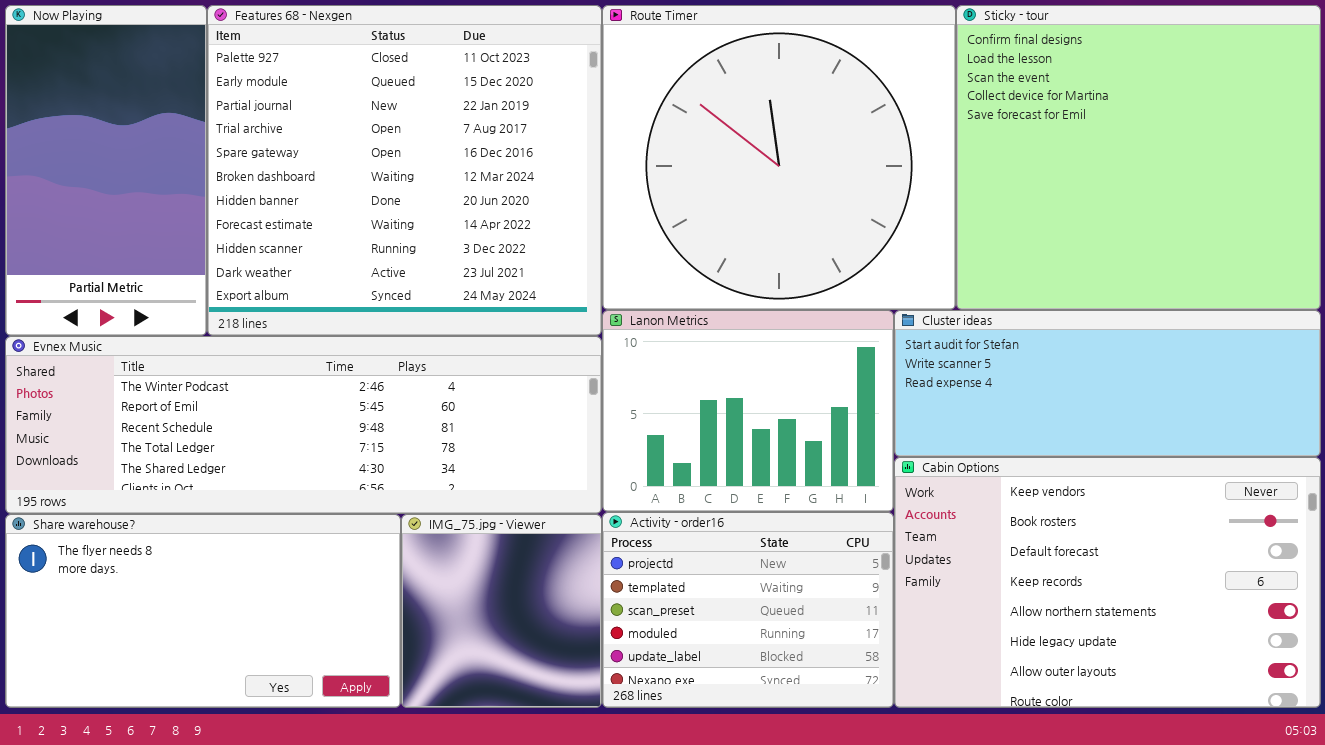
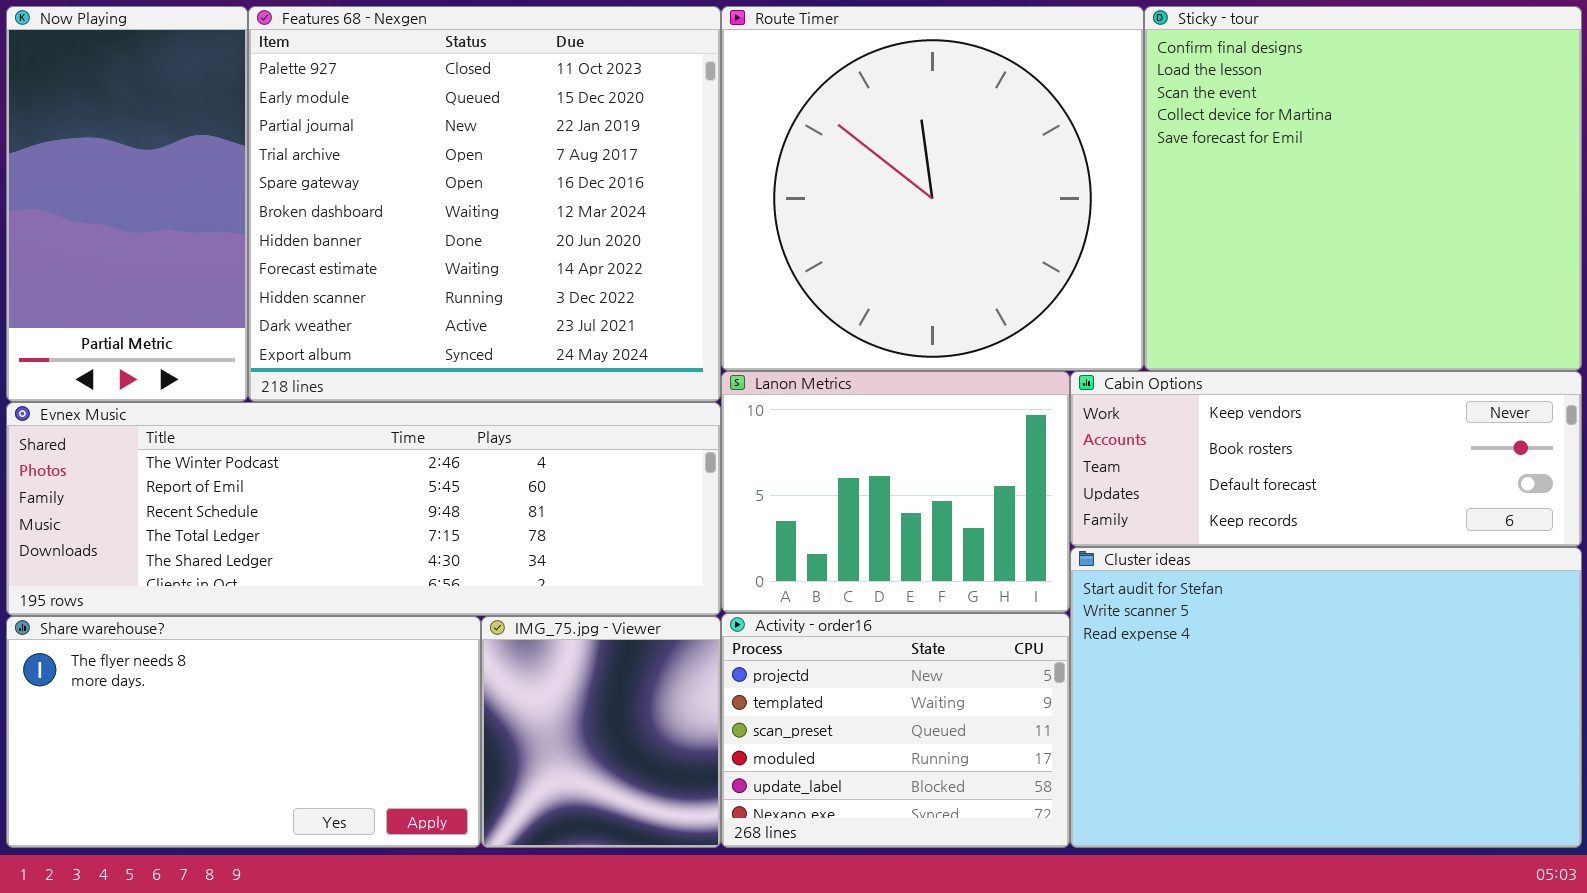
Cluster ideas: [894,310,1321,457] -> [1070,547,1582,848], moved, resized
Cabin Options: [894,457,1321,708] -> [1070,371,1582,547], moved, resized

